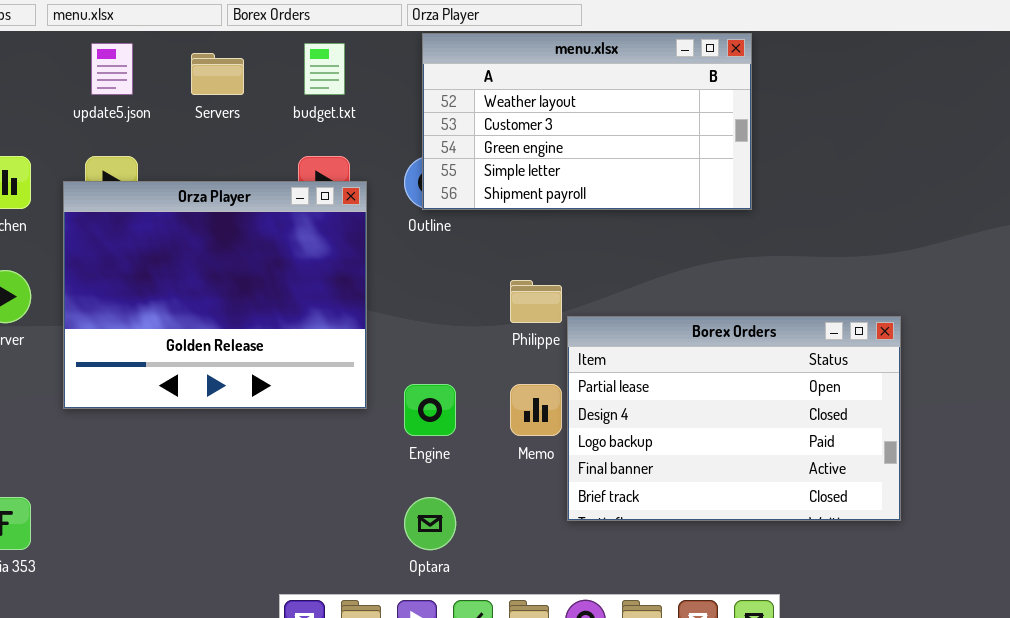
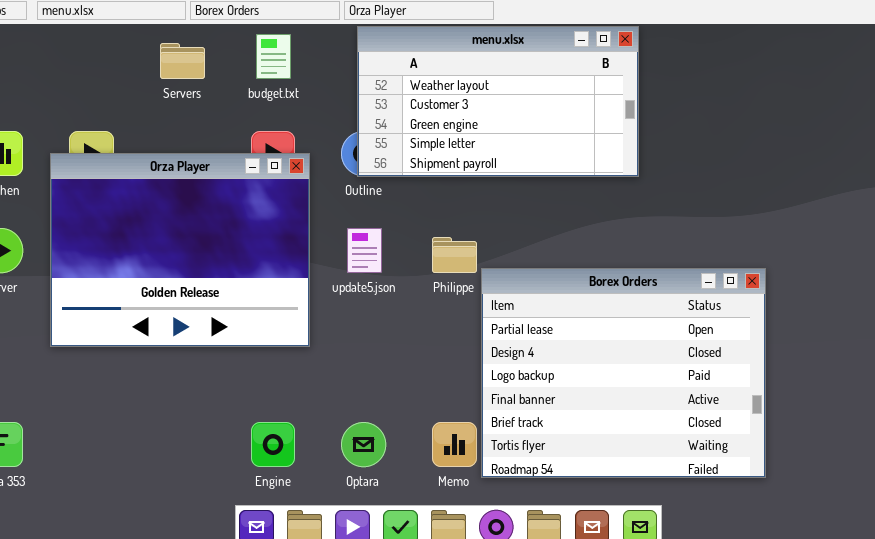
update5.json: [91,43,133,95] -> [347,228,382,273], moved
Borex Orders: [567,316,901,521] -> [481,268,766,478], resized
Engine: [404,384,456,436] -> [251,422,295,467], moved
Memo: [510,384,562,436] -> [432,422,477,467], moved

